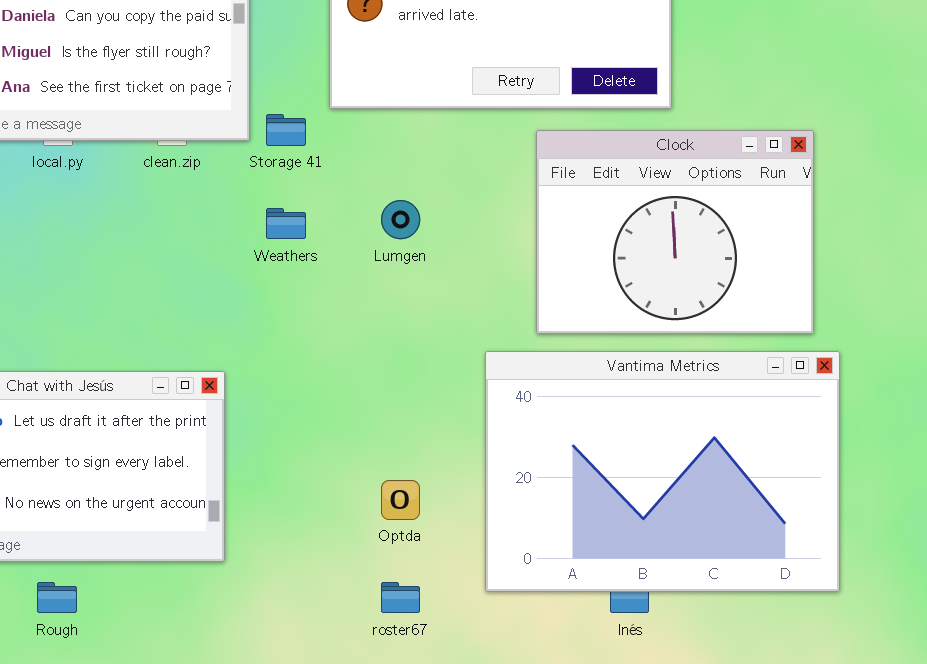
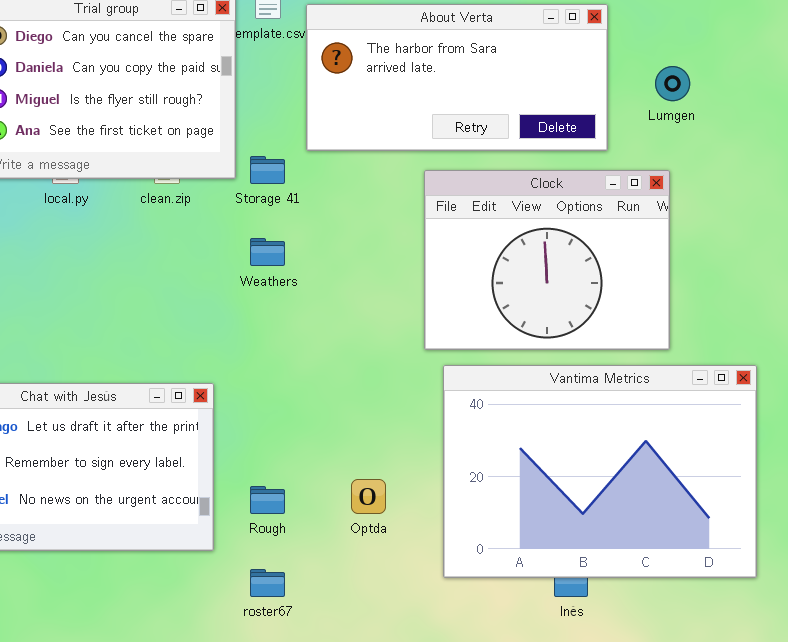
Clock: [536,130,814,334] -> [424,170,670,350], moved
Lumgen: [381,200,420,239] -> [655,66,690,101], moved
Rough: [37,582,77,613] -> [250,486,285,514], moved
roster67: [381,582,420,613] -> [250,569,285,597], moved

